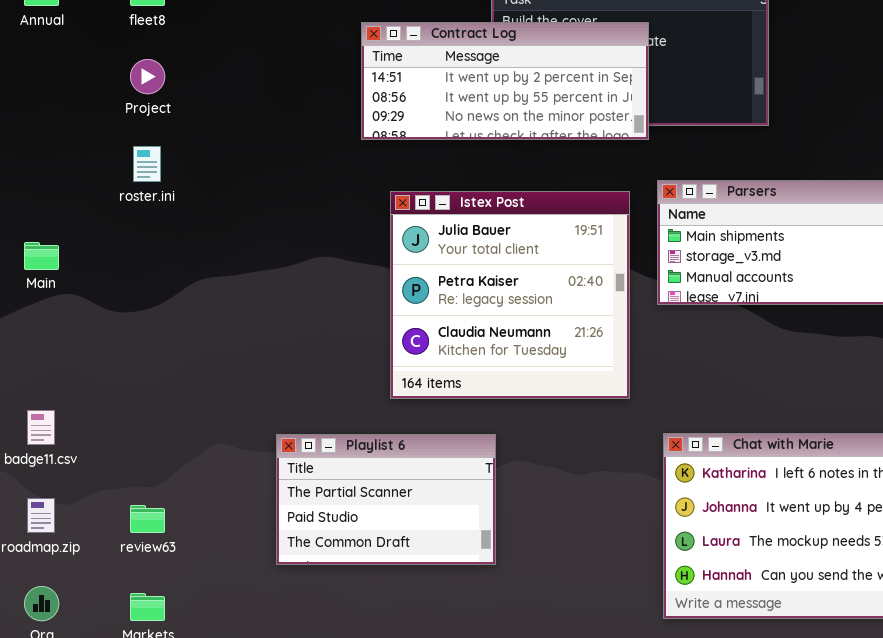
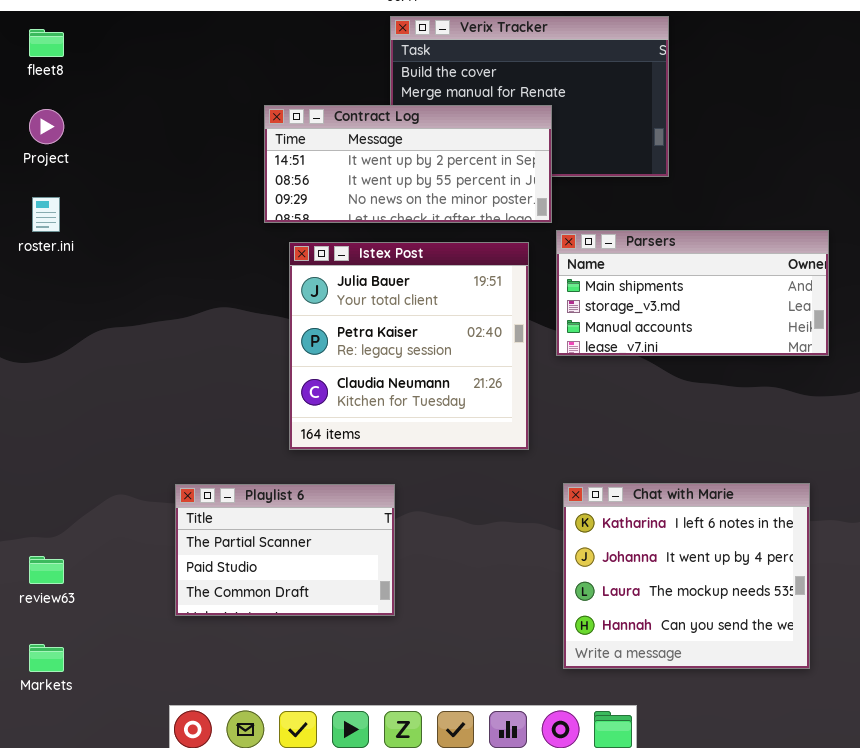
Contract Log: [361,22,649,140] -> [264,105,552,223], moved

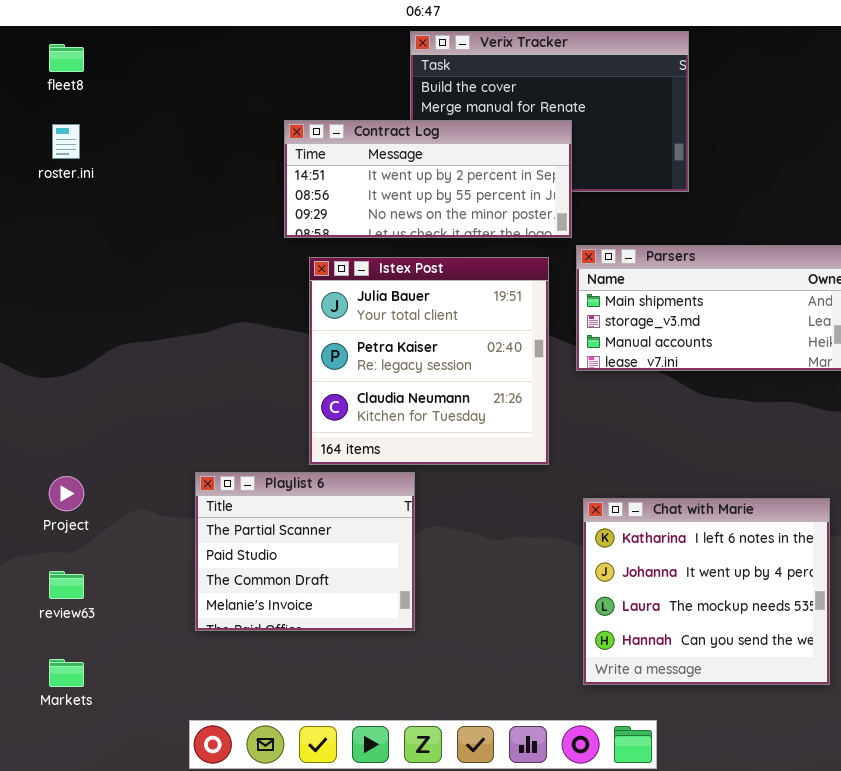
Project: [29,109,64,144] -> [49,476,84,511], moved
roster.ini: [32,197,60,232] -> [52,124,80,159], moved
Playlist 6: [175,484,395,616] -> [195,472,415,631], resized

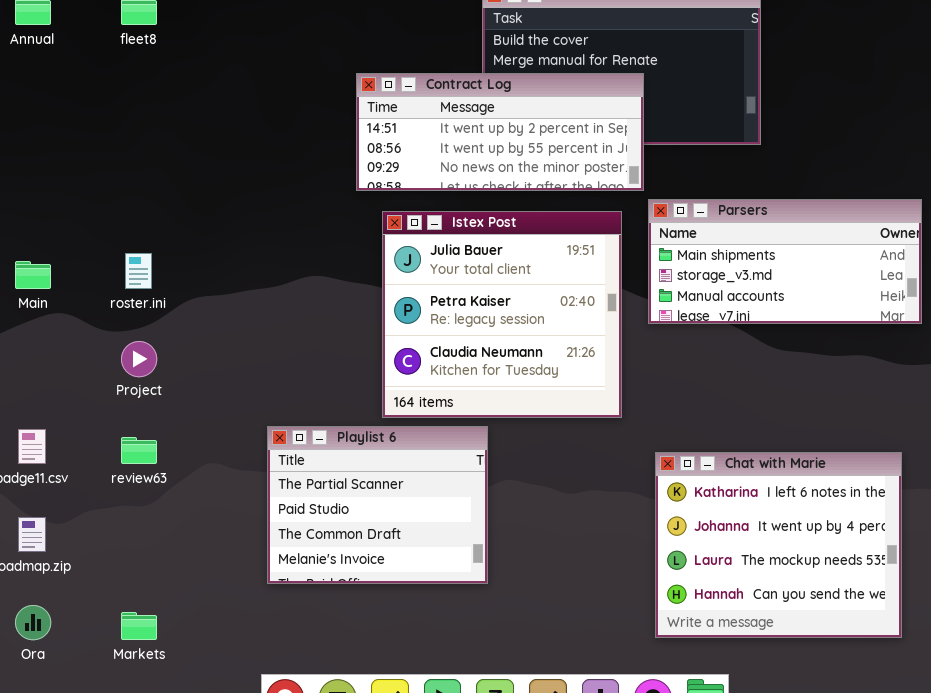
roster.ini: [52,124,80,159] -> [125,253,152,289], moved
Project: [49,476,84,511] -> [121,341,157,377], moved
review63: [49,571,84,599] -> [121,437,157,464], moved

